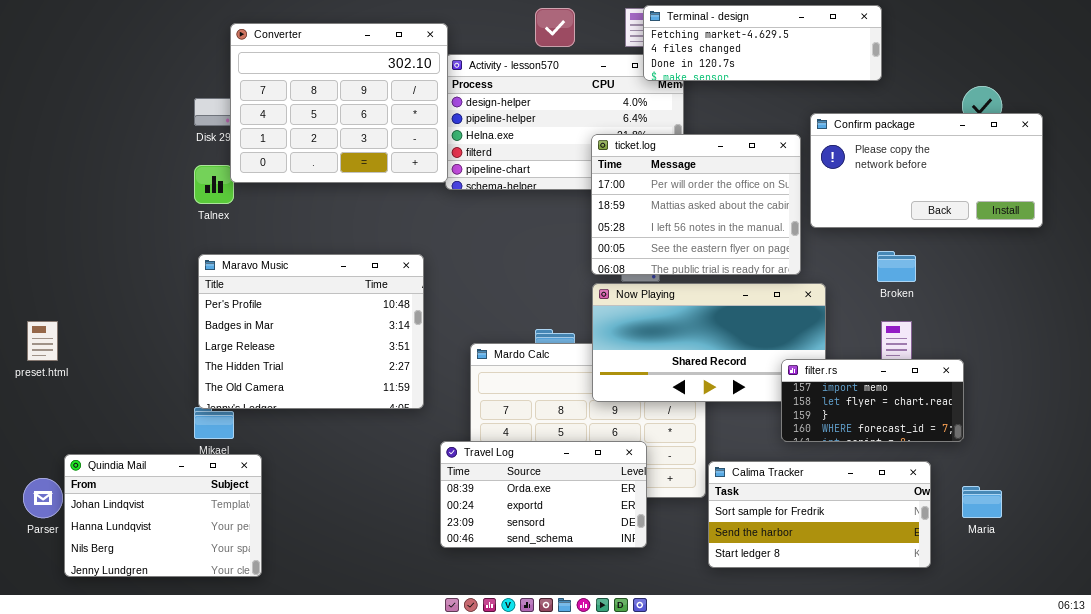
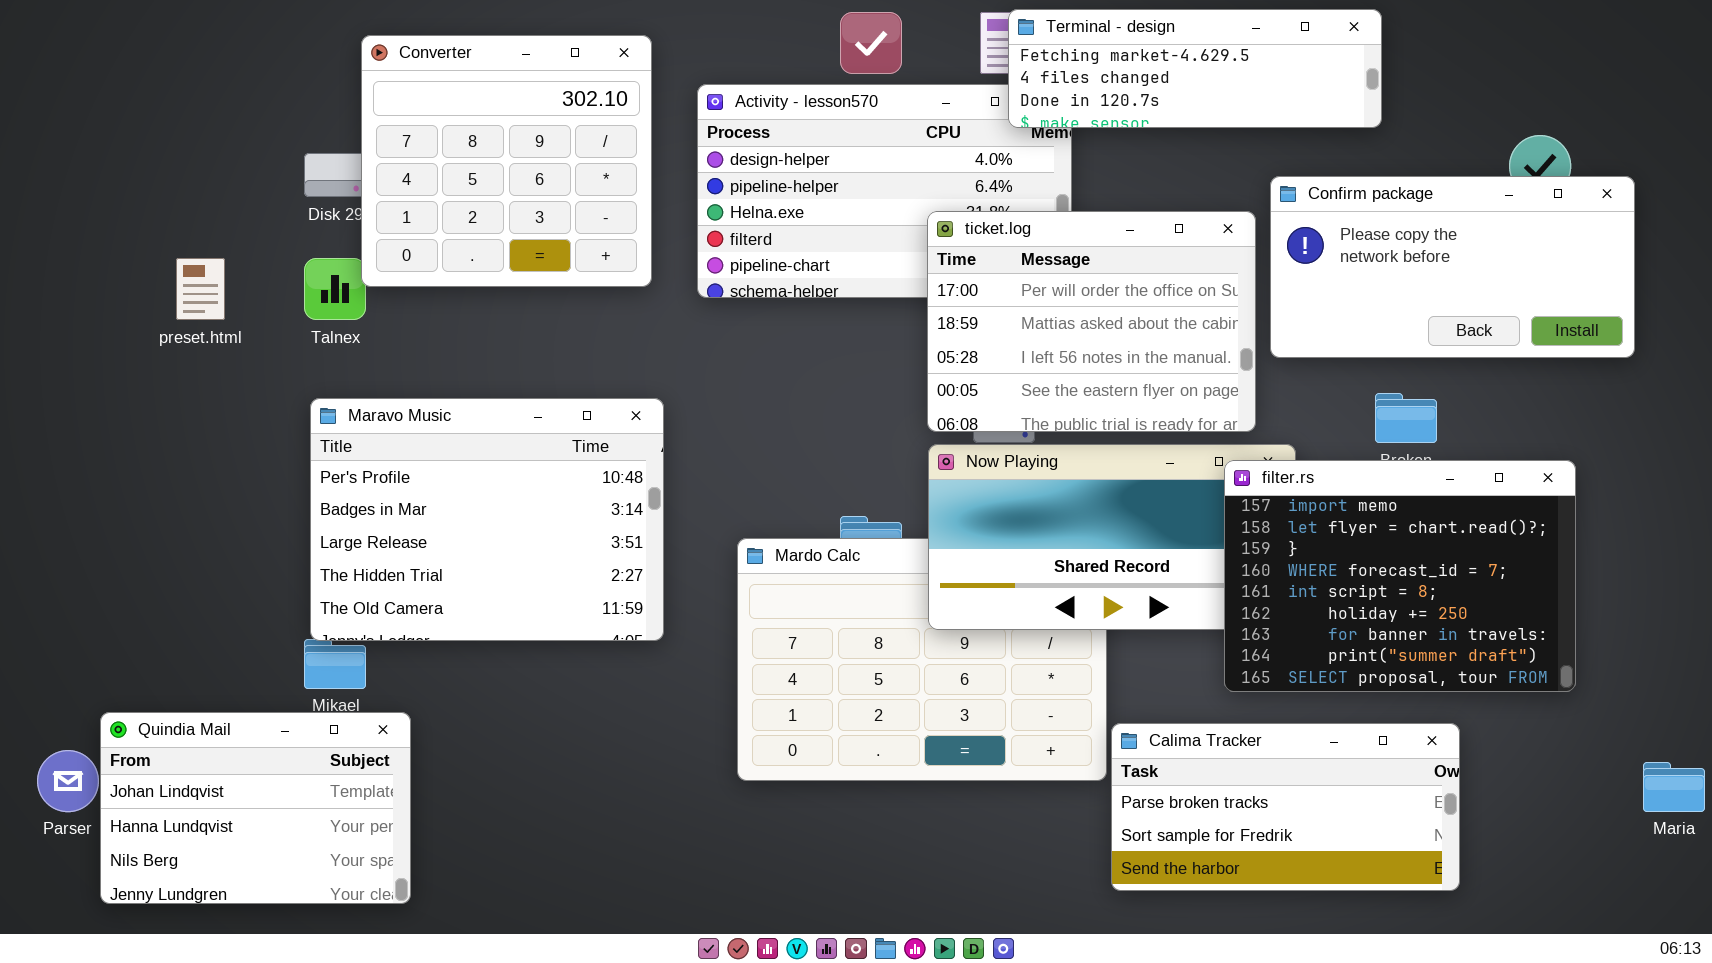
Converter: [230,23,448,183] -> [361,35,652,287], resized
preset.html: [27,321,58,361] -> [176,258,225,320], moved
filter.rs: [781,359,964,442] -> [1224,460,1576,692], resized
Travel Log: [440,441,647,548] -> none, closed
Calima Tracker: [708,461,931,568] -> [1111,723,1460,891], scrolled up 1 row
Maria: [962,486,1002,518] -> [1643,762,1705,812], moved

